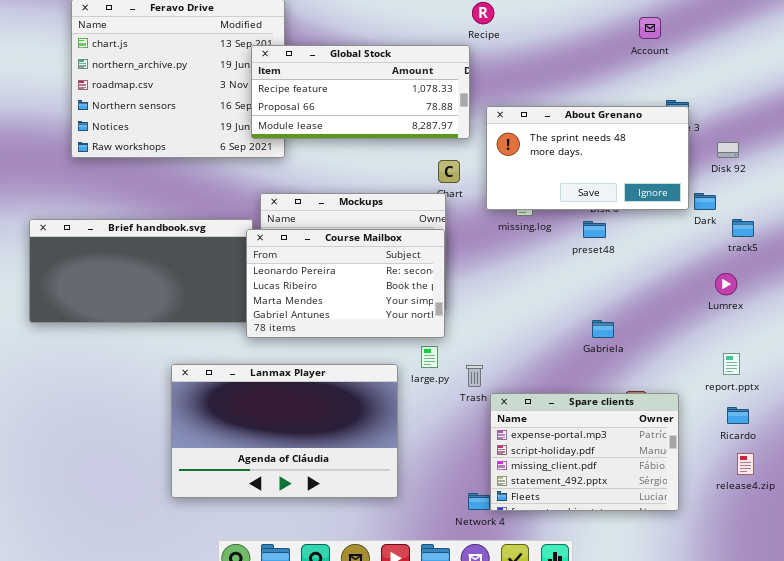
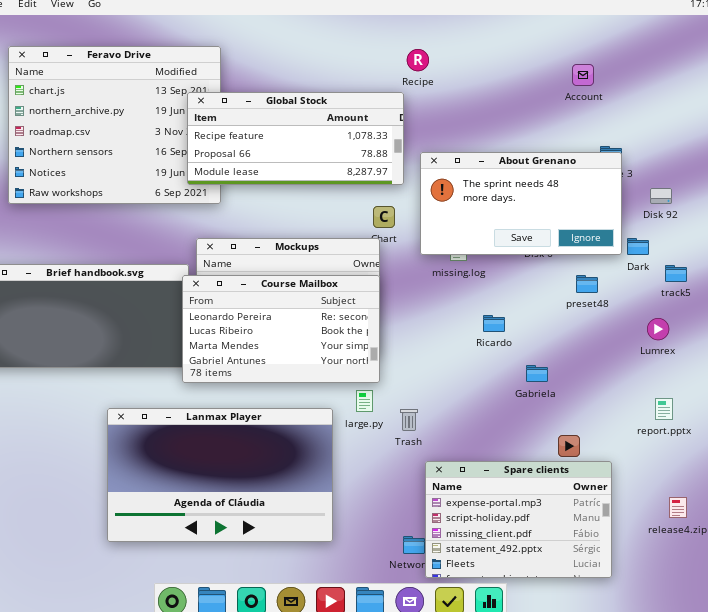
preset48: [583,221,606,238] -> [576,275,598,293], moved
Spare clients: [490,393,679,511] -> [425,461,612,578], moved
Ricardo: [727,407,749,424] -> [483,315,505,332], moved

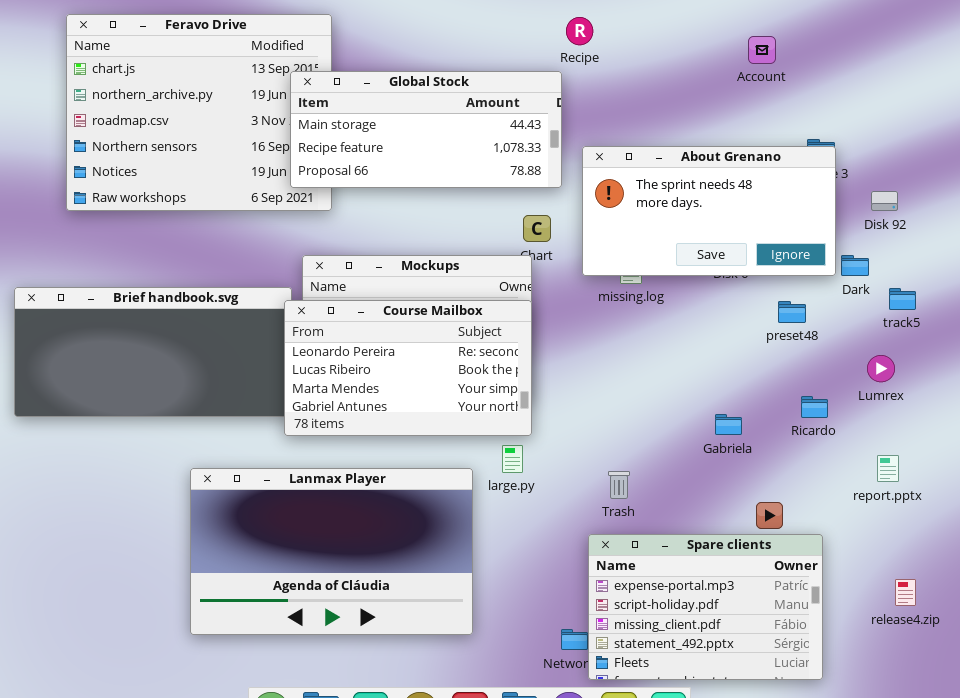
Account: [572,64,594,86] -> [748,36,776,64], moved
Global Stock: [187,92,404,185] -> [290,71,562,188], scrolled up 1 row
Ricardo: [483,315,505,332] -> [801,396,828,418], moved
Trash: [400,409,418,431] -> [608,471,630,499], moved

